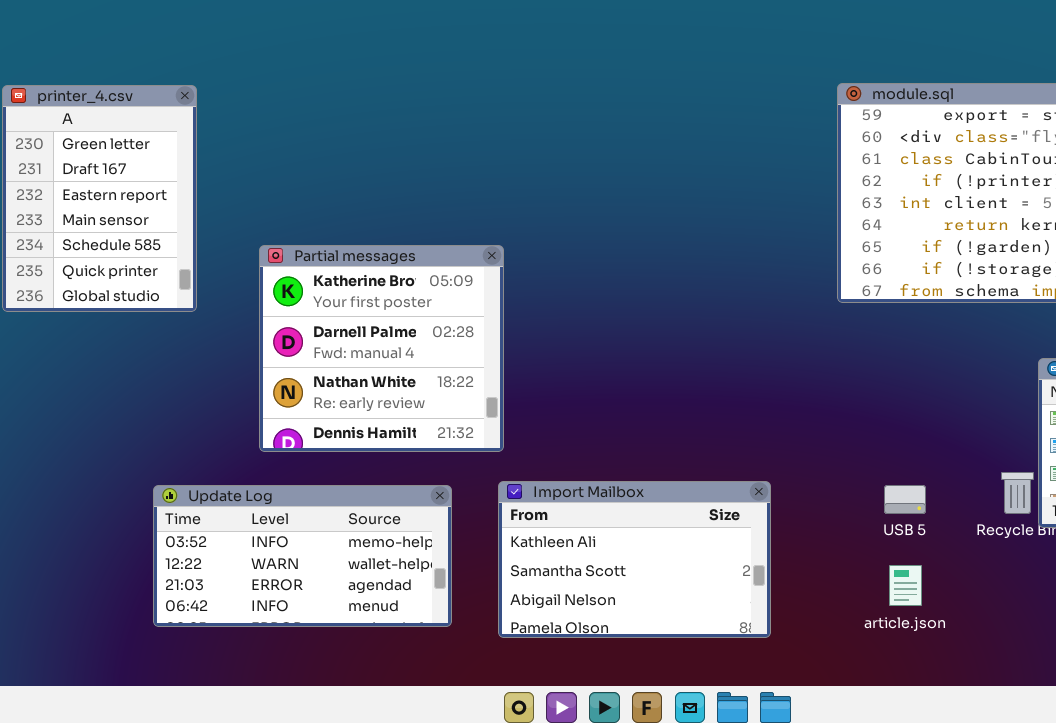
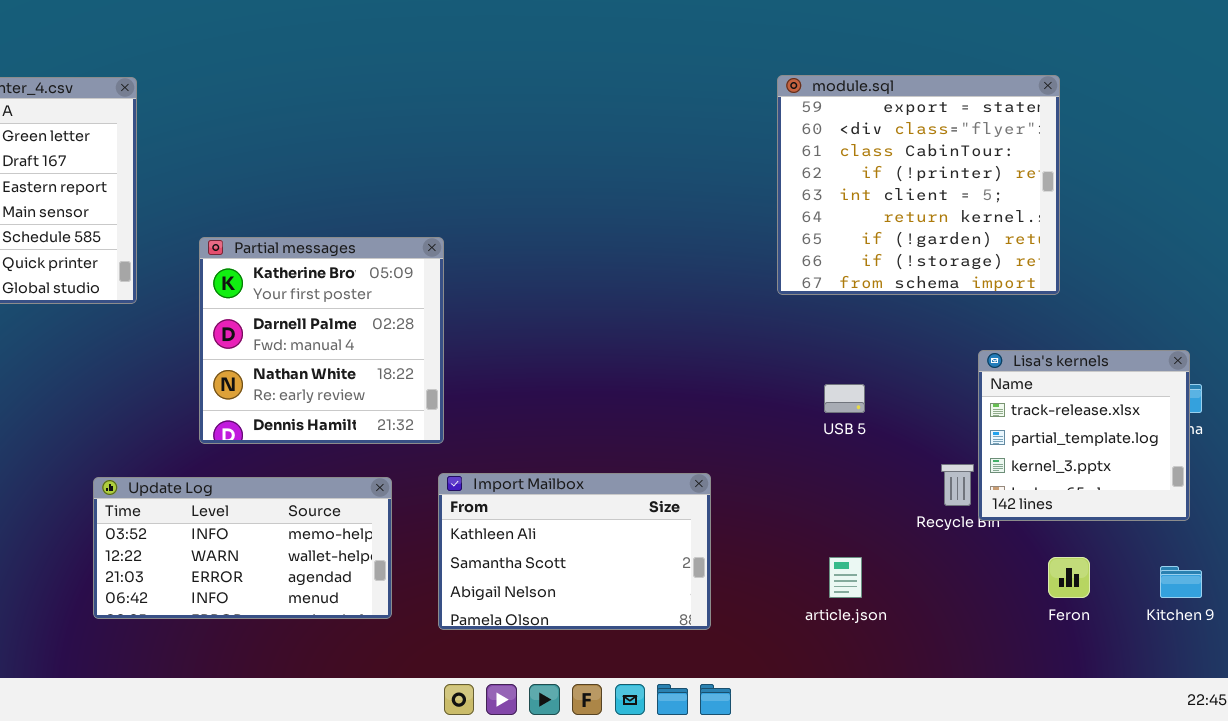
USB 5: [884,485,926,514] -> [824,384,865,413], moved

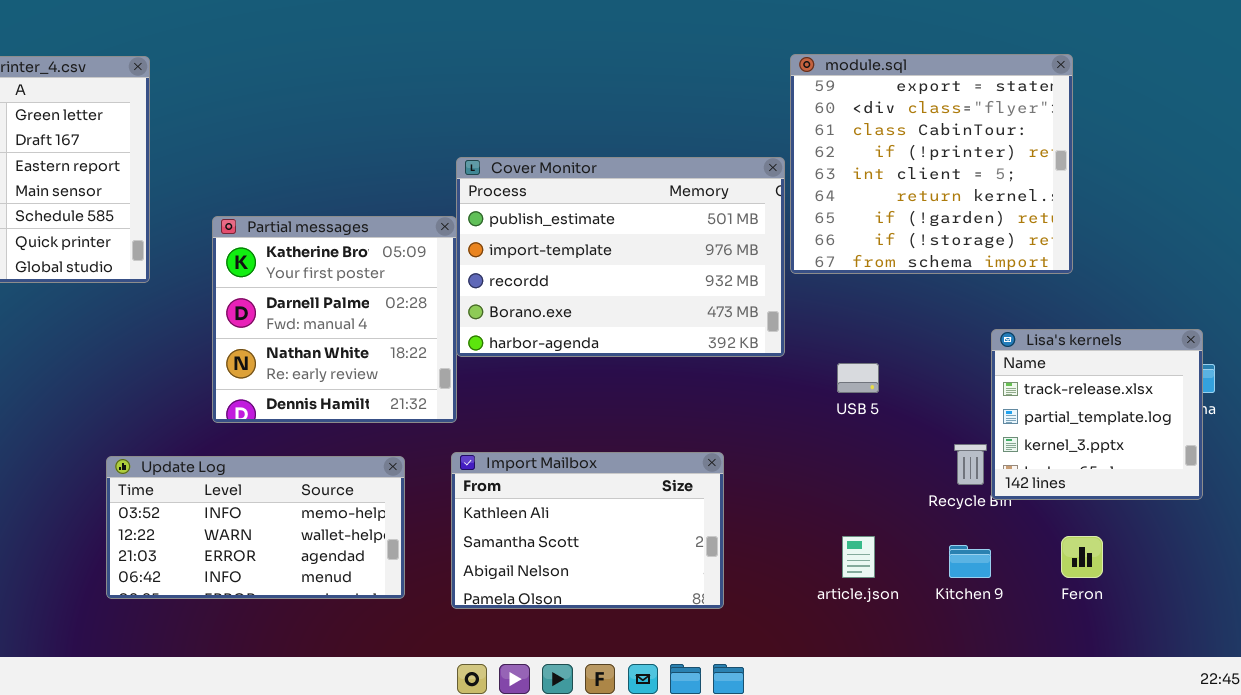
Cover Monitor: none -> [456,157,785,357], opened
Kitchen 9: [1160,566,1202,598] -> [949,545,991,578], moved

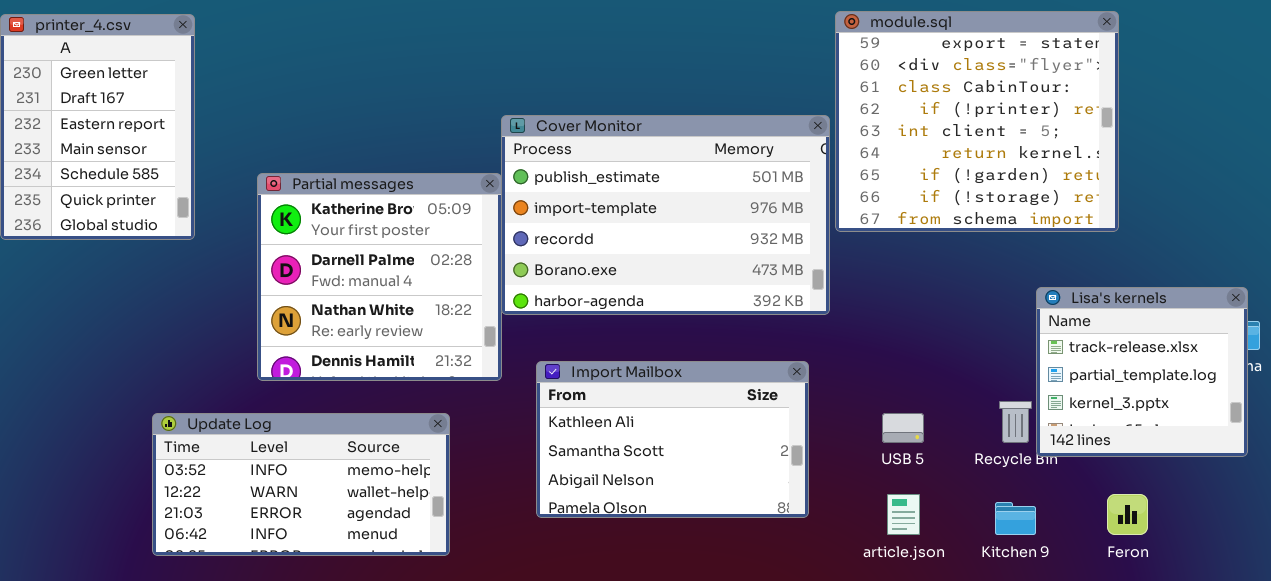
USB 5: [837,363,879,393] -> [882,413,924,443], moved
Import Mailbox: [451,452,724,609] -> [536,361,809,518], moved

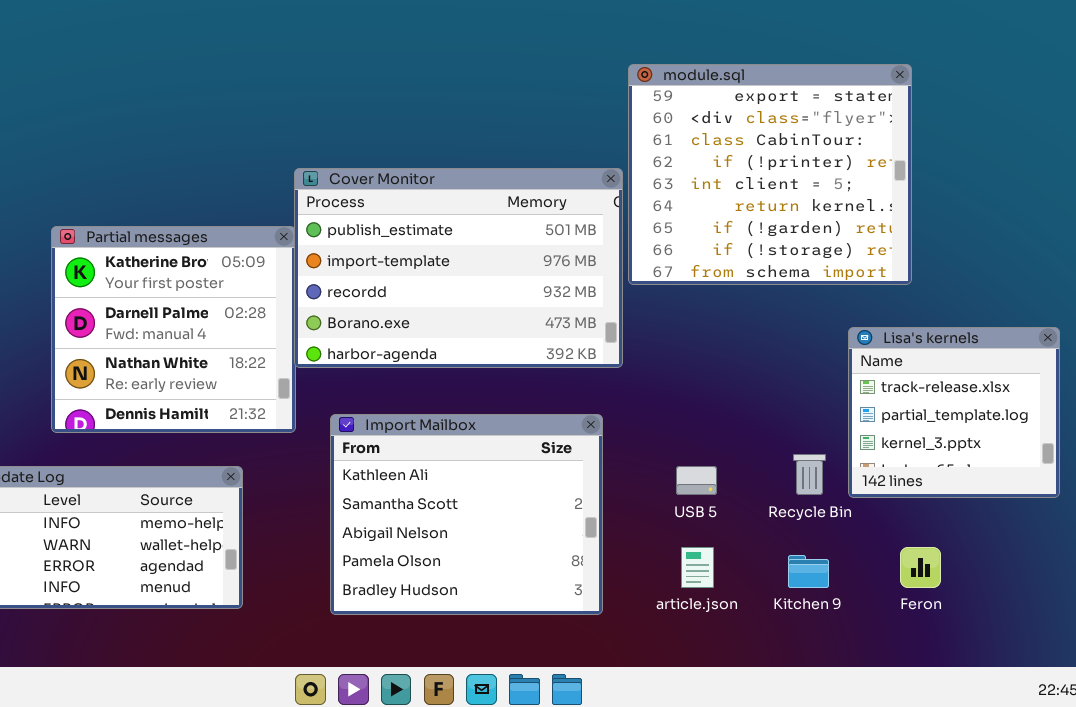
Lisa's kernels: [1036,287,1248,457] -> [848,327,1060,498], moved
Import Mailbox: [536,361,809,518] -> [330,414,603,615], resized

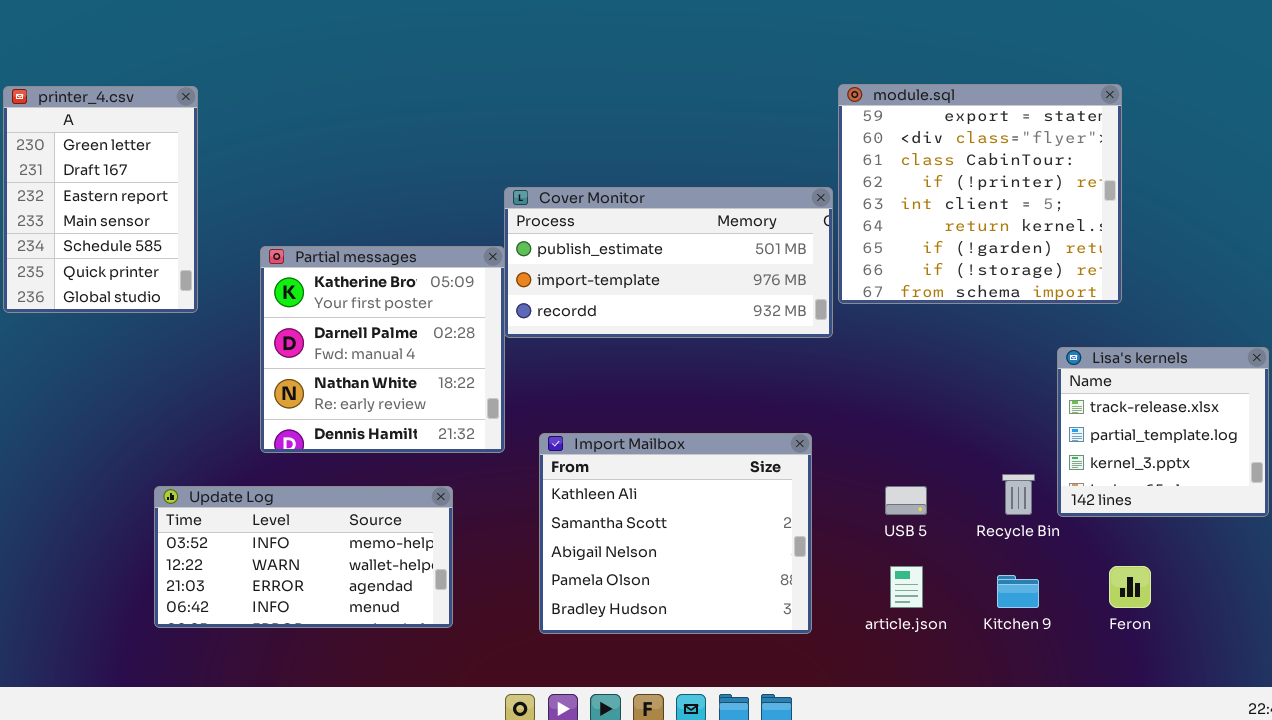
Cover Monitor: [294,168,623,368] -> [504,187,833,338], resized

